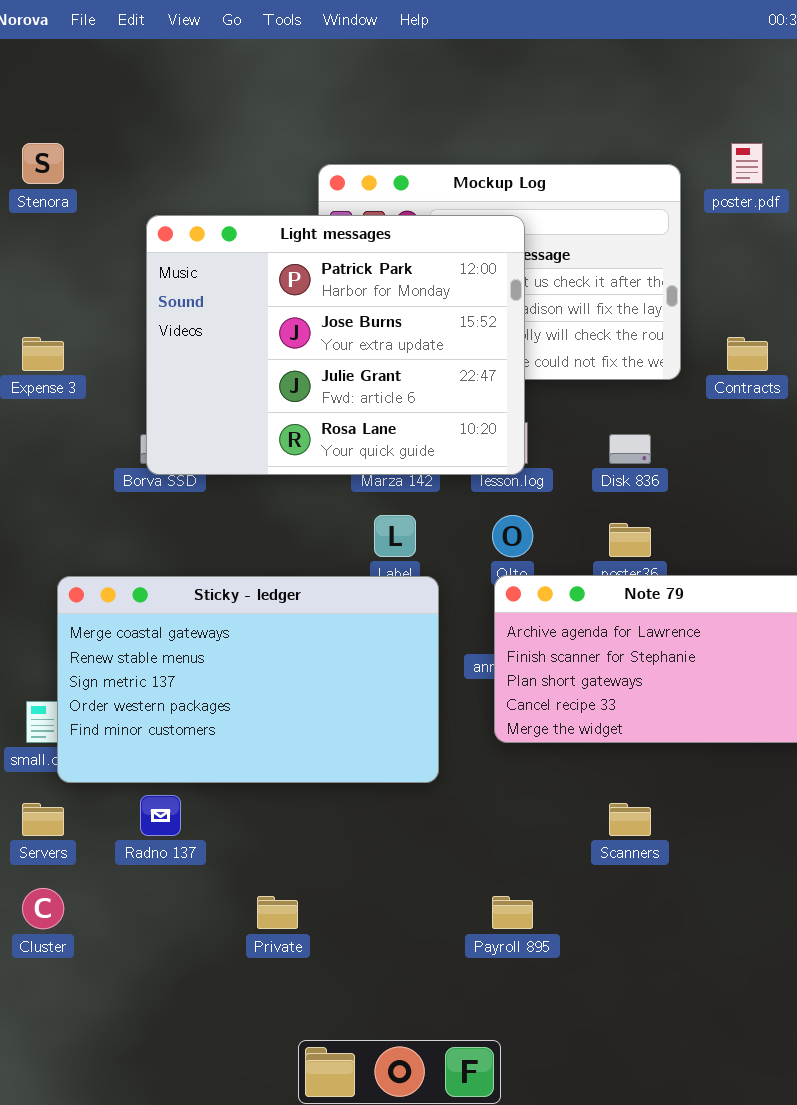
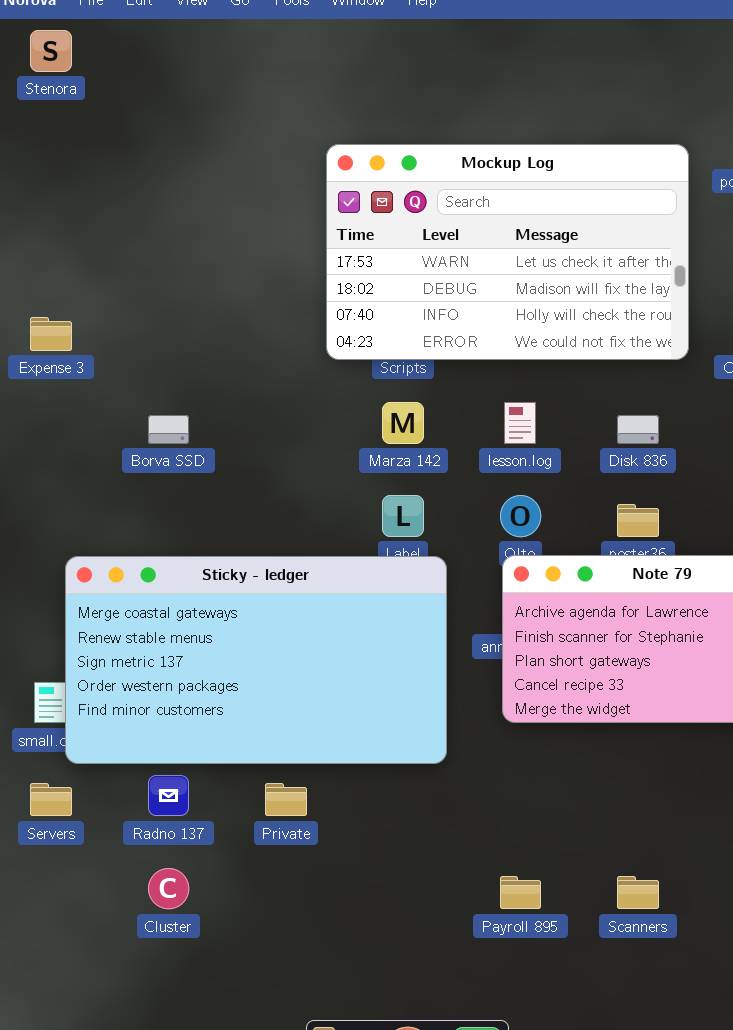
Stenora: [22,143,64,184] -> [30,30,72,72], moved
Light messages: [146,215,525,475] -> none, closed
Scanners: [609,803,651,836] -> [617,876,659,909], moved
Cluster: [22,888,64,929] -> [148,868,189,909], moved
Private: [257,896,298,929] -> [265,783,307,816], moved

